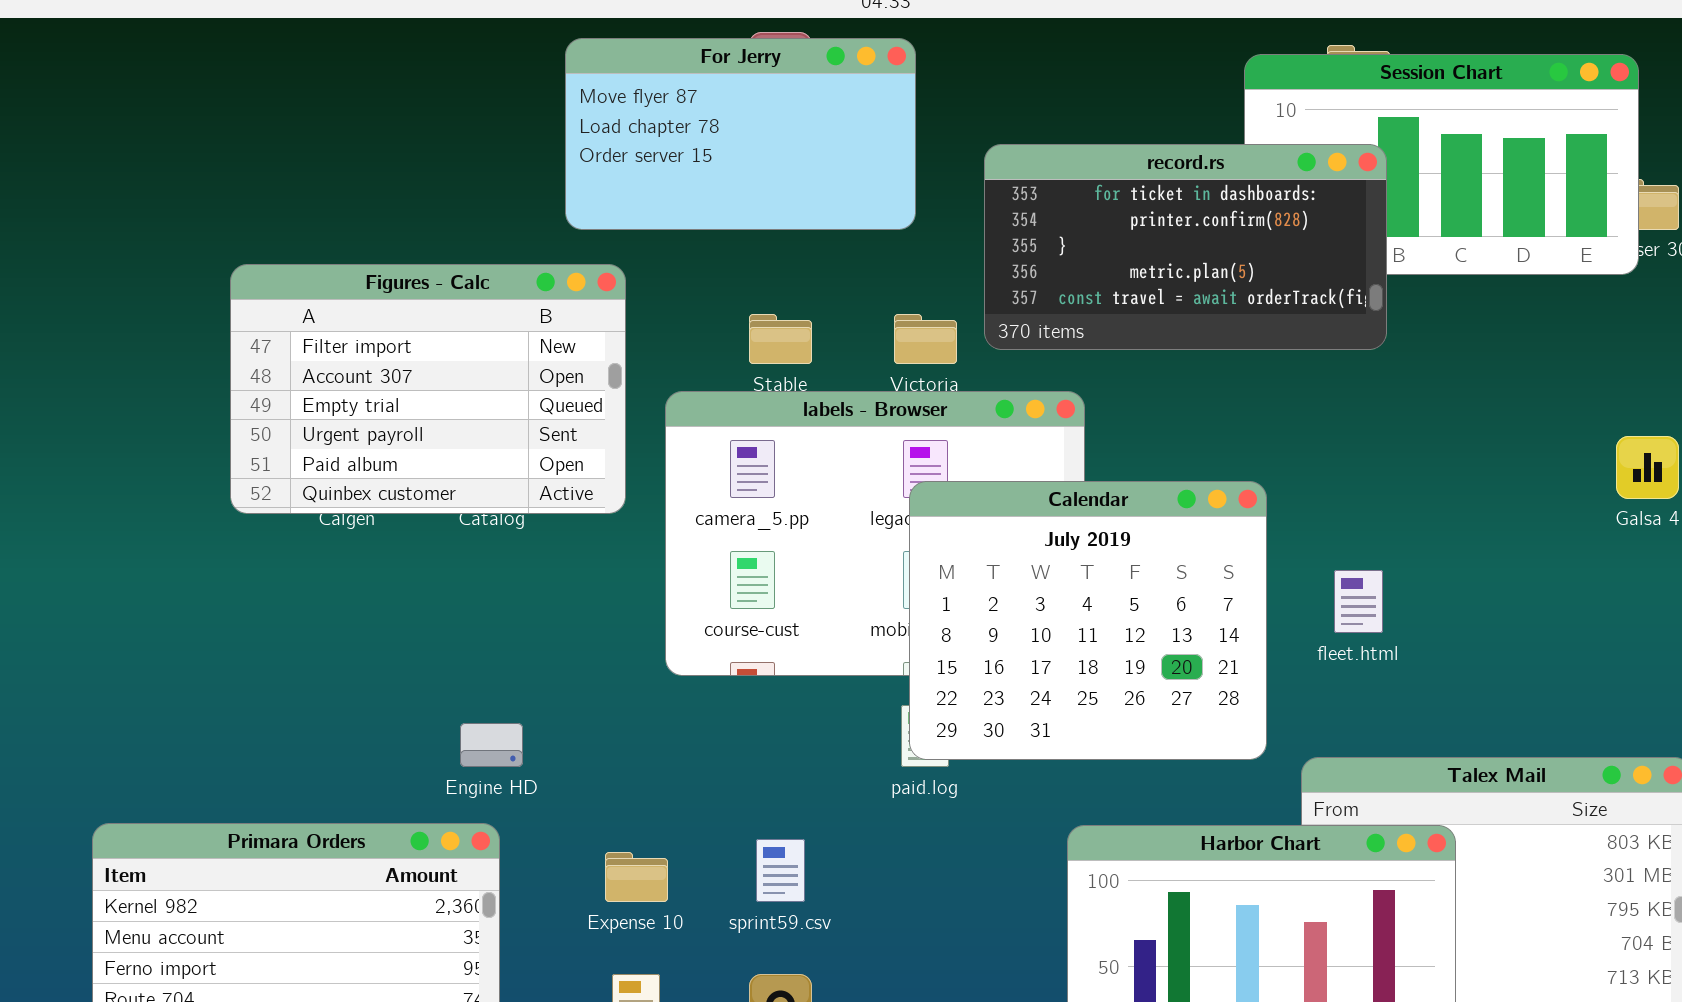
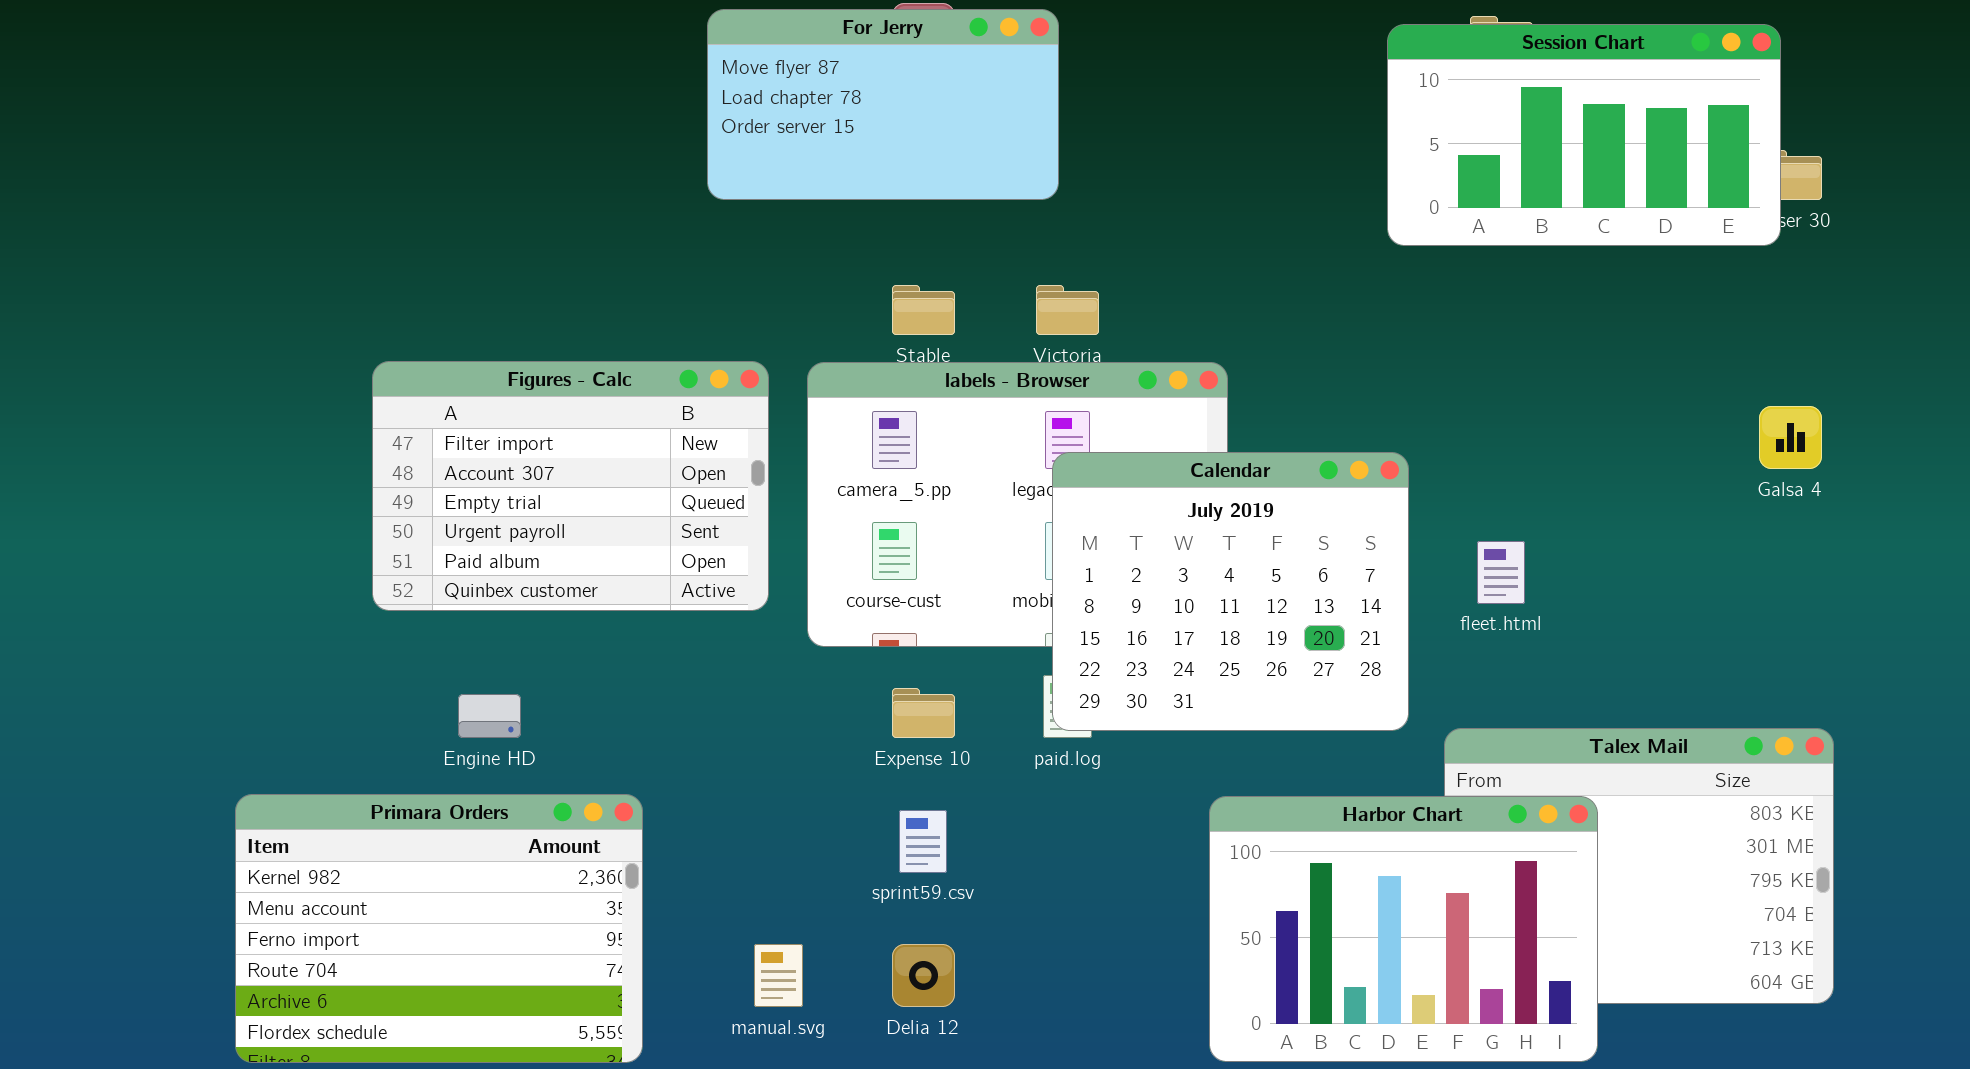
record.rs: [984,144,1387,350] -> none, closed
Figures - Calc: [230,264,626,514] -> [372,361,769,611], moved
Engine HD: [460,723,523,767] -> [458,694,521,738], moved
Expense 10: [605,852,668,902] -> [892,688,955,738], moved

